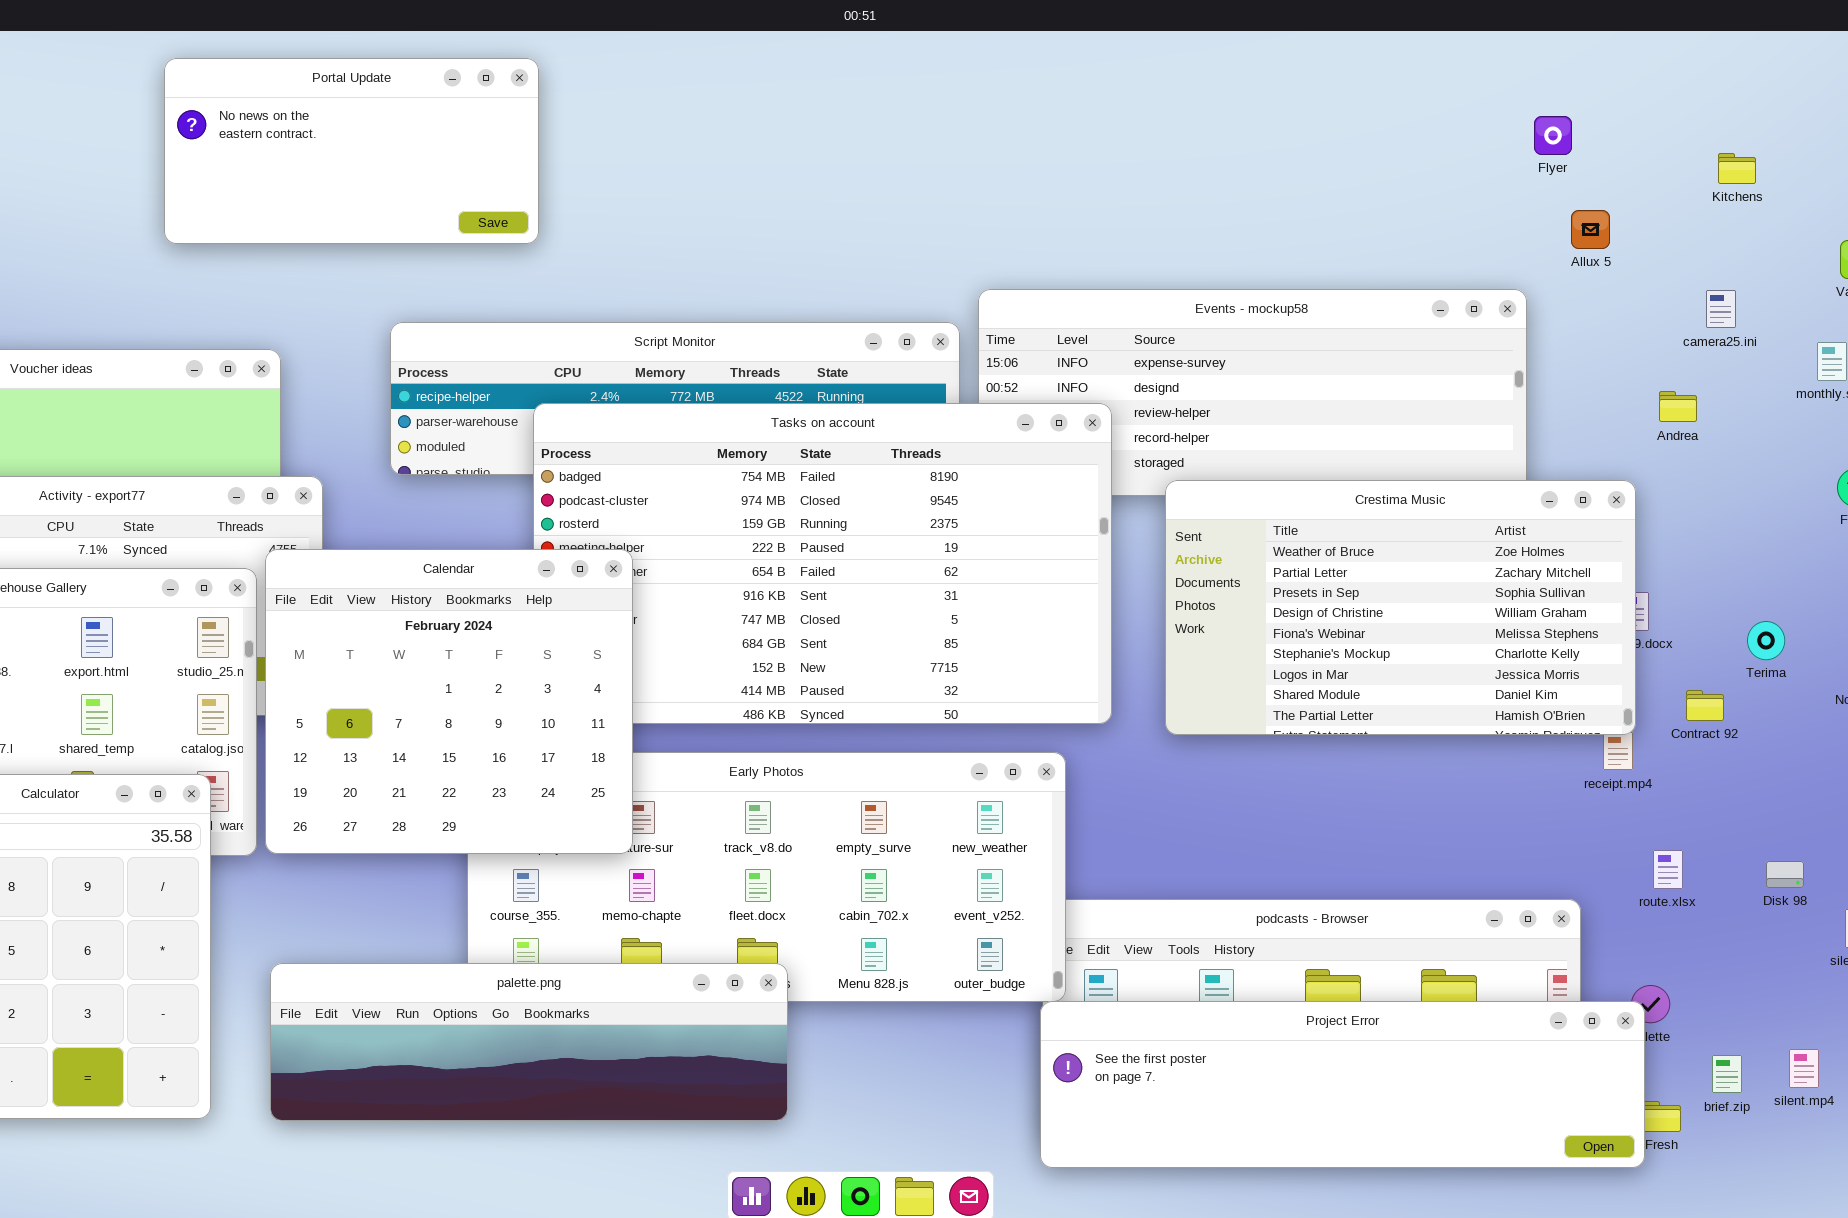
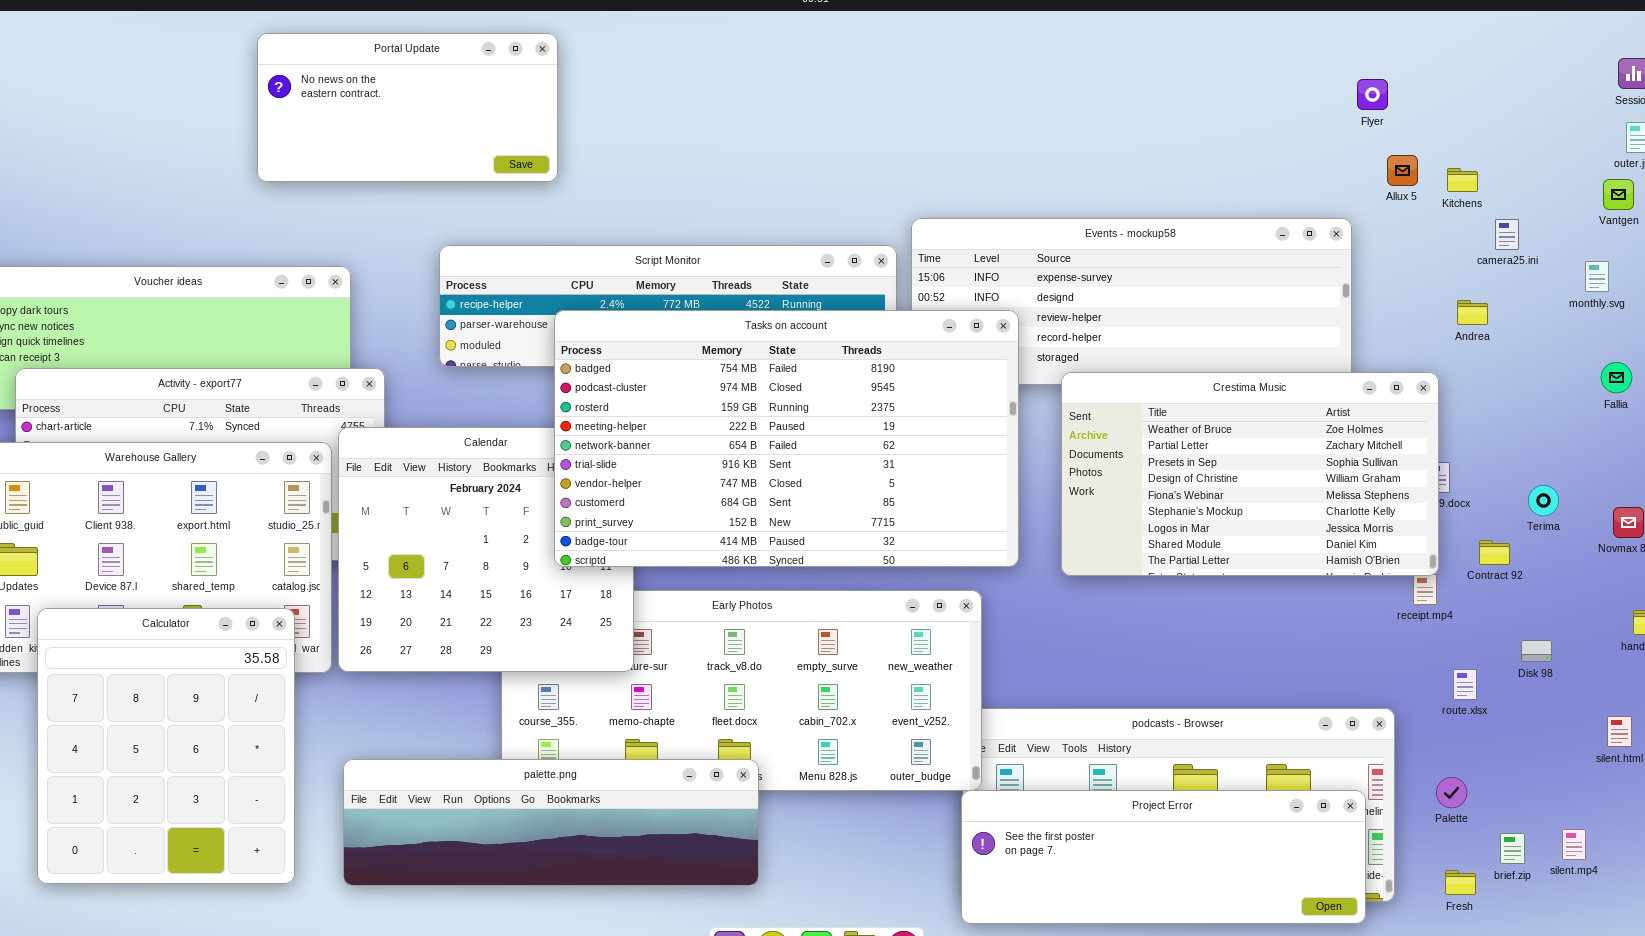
Kitchens: [1718,153,1756,184] -> [1447,168,1478,192], moved
Tasks on account: [533,403,1112,724] -> [554,310,1019,567], raised
Disk 98: [1766,861,1804,888] -> [1521,640,1552,662], moved
Project Error: [1040,1001,1645,1168] -> [961,790,1366,924], resized

